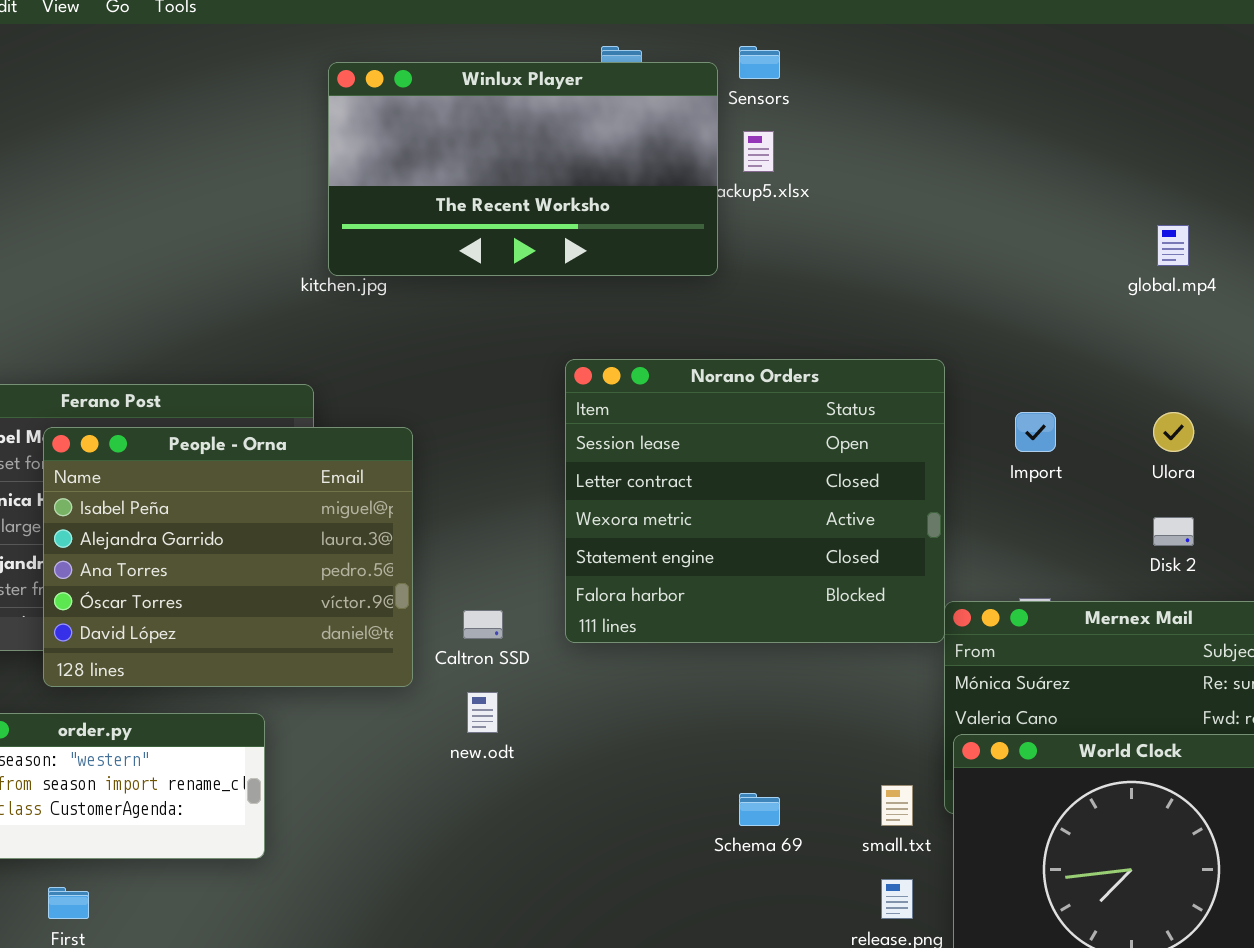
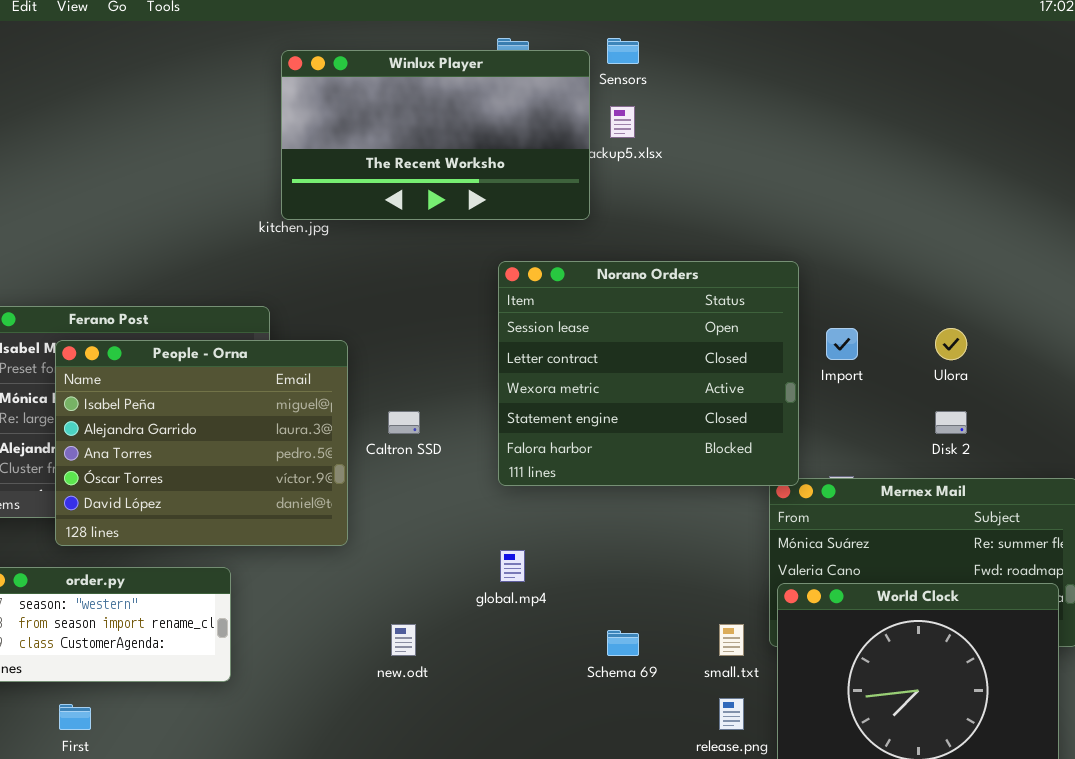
global.mp4: [1157,225,1189,266] -> [500,550,525,582], moved
Norano Orders: [565,359,945,643] -> [498,261,799,486], moved
Caltron SSD: [463,610,503,639] -> [388,411,420,434], moved
new.odt: [467,692,498,733] -> [391,624,416,656], moved

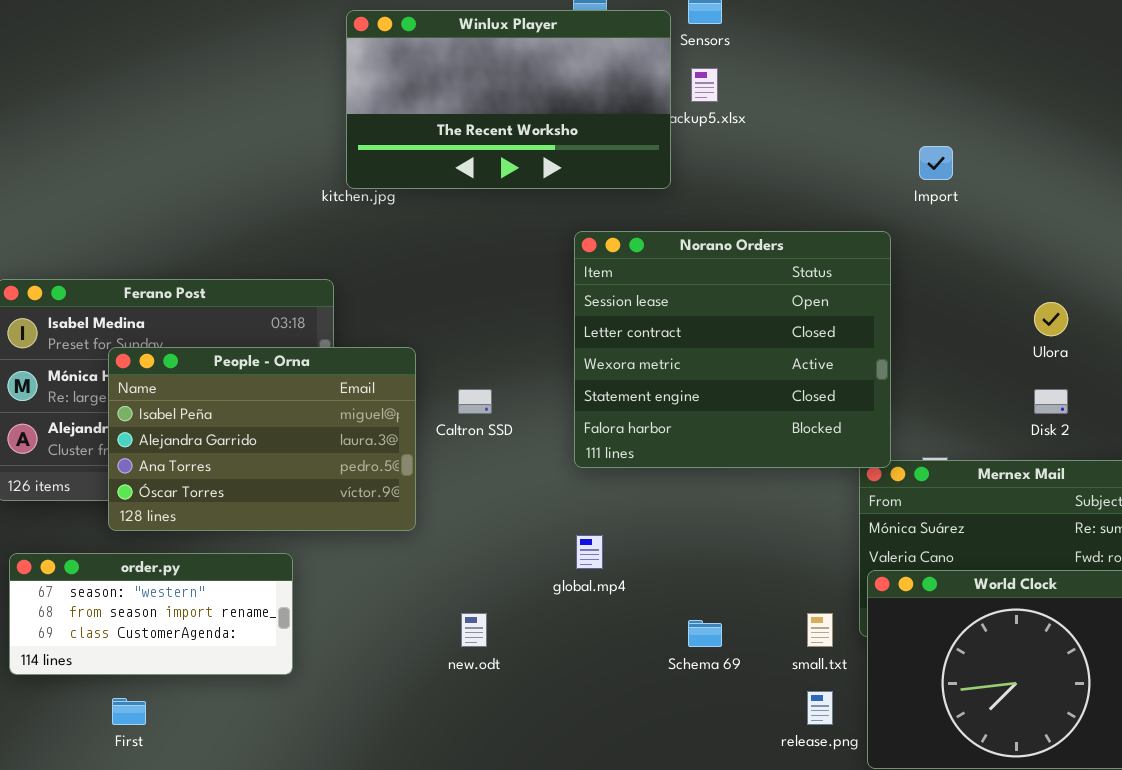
Import: [826,328,858,360] -> [919,146,953,180], moved
People - Orna: [55,340,348,546] -> [108,347,416,531], resized

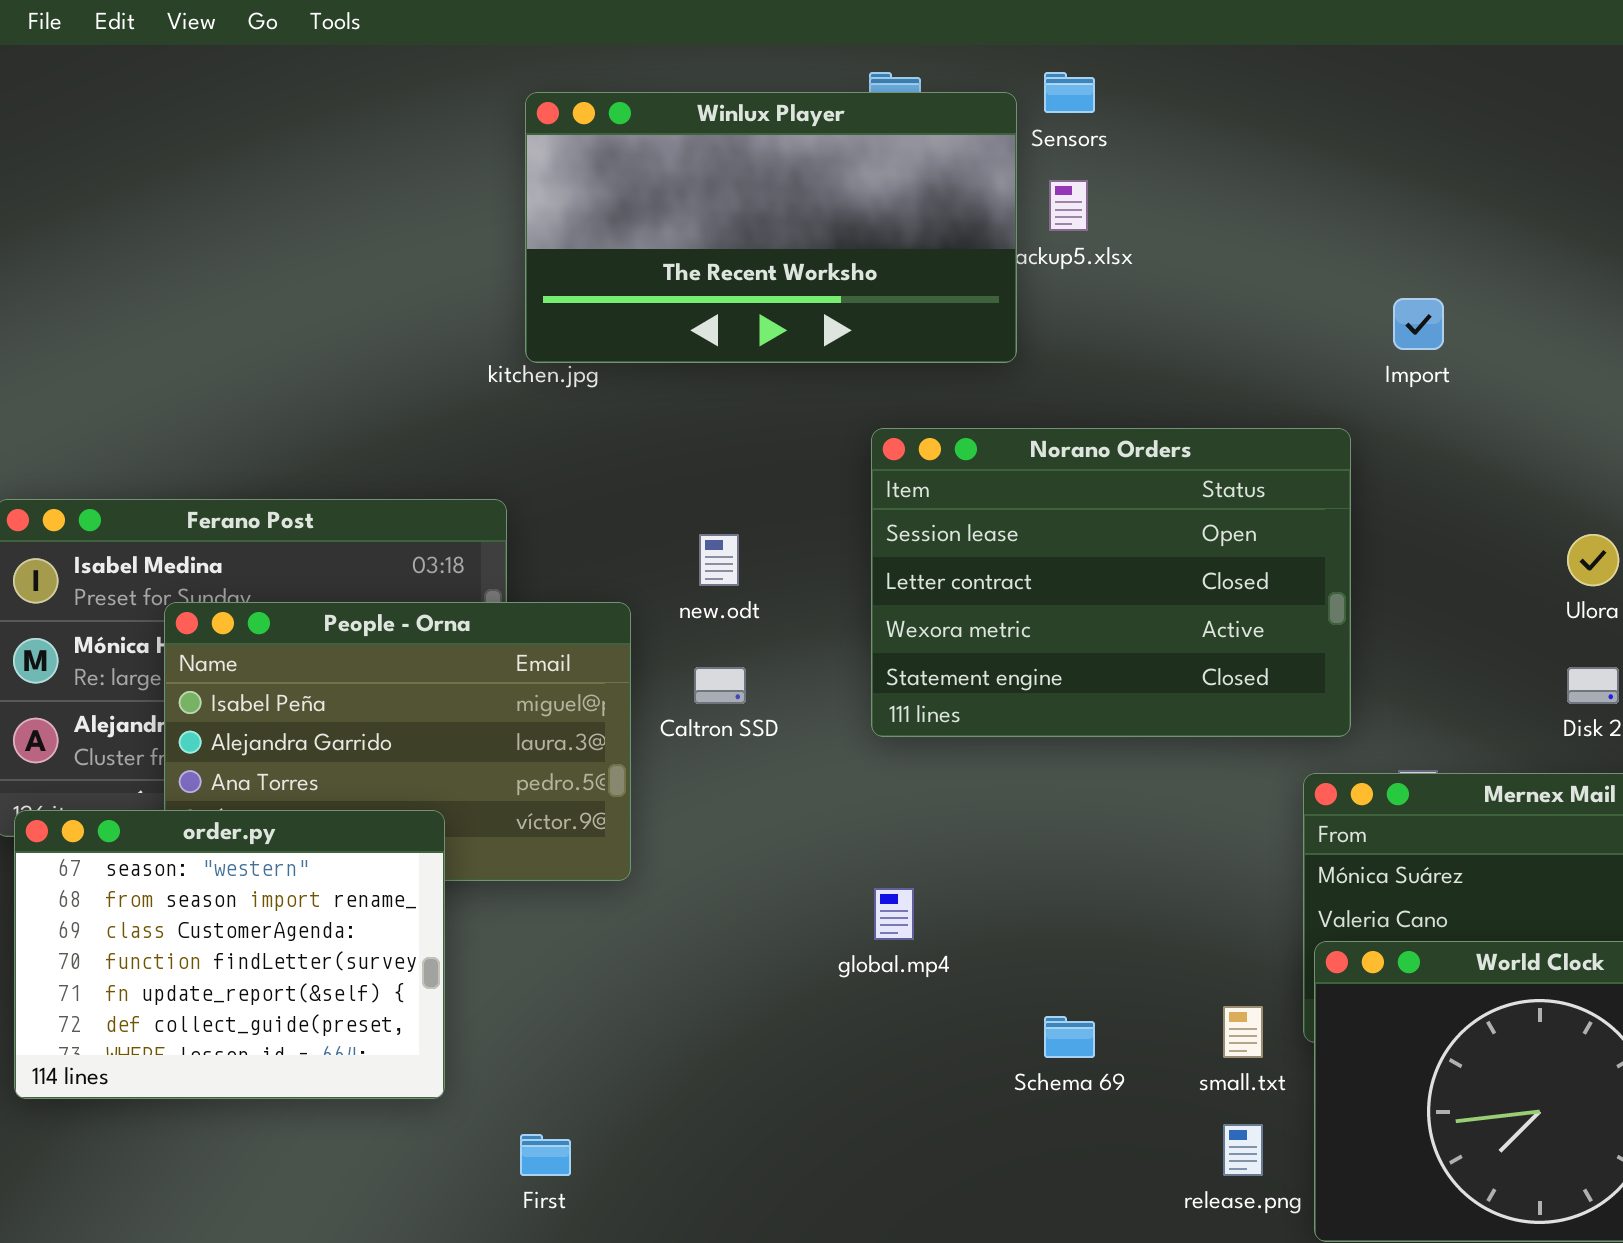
Norano Orders: [574,231,891,468] -> [871,428,1351,737], resized
order.py: [9,553,293,675] -> [14,810,445,1099], resized
new.odt: [461,613,487,647] -> [699,534,739,586], moved
First: [112,698,146,725] -> [520,1134,571,1176], moved

